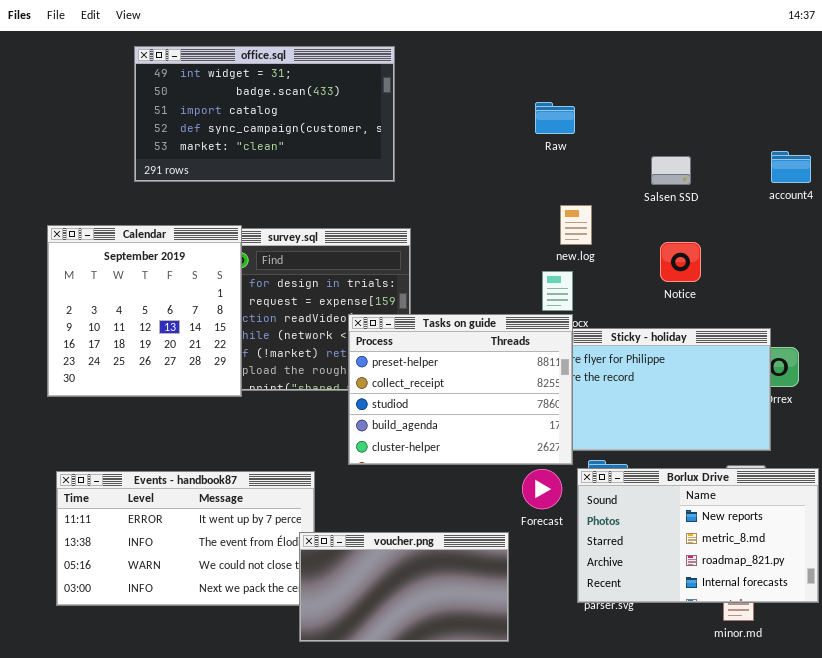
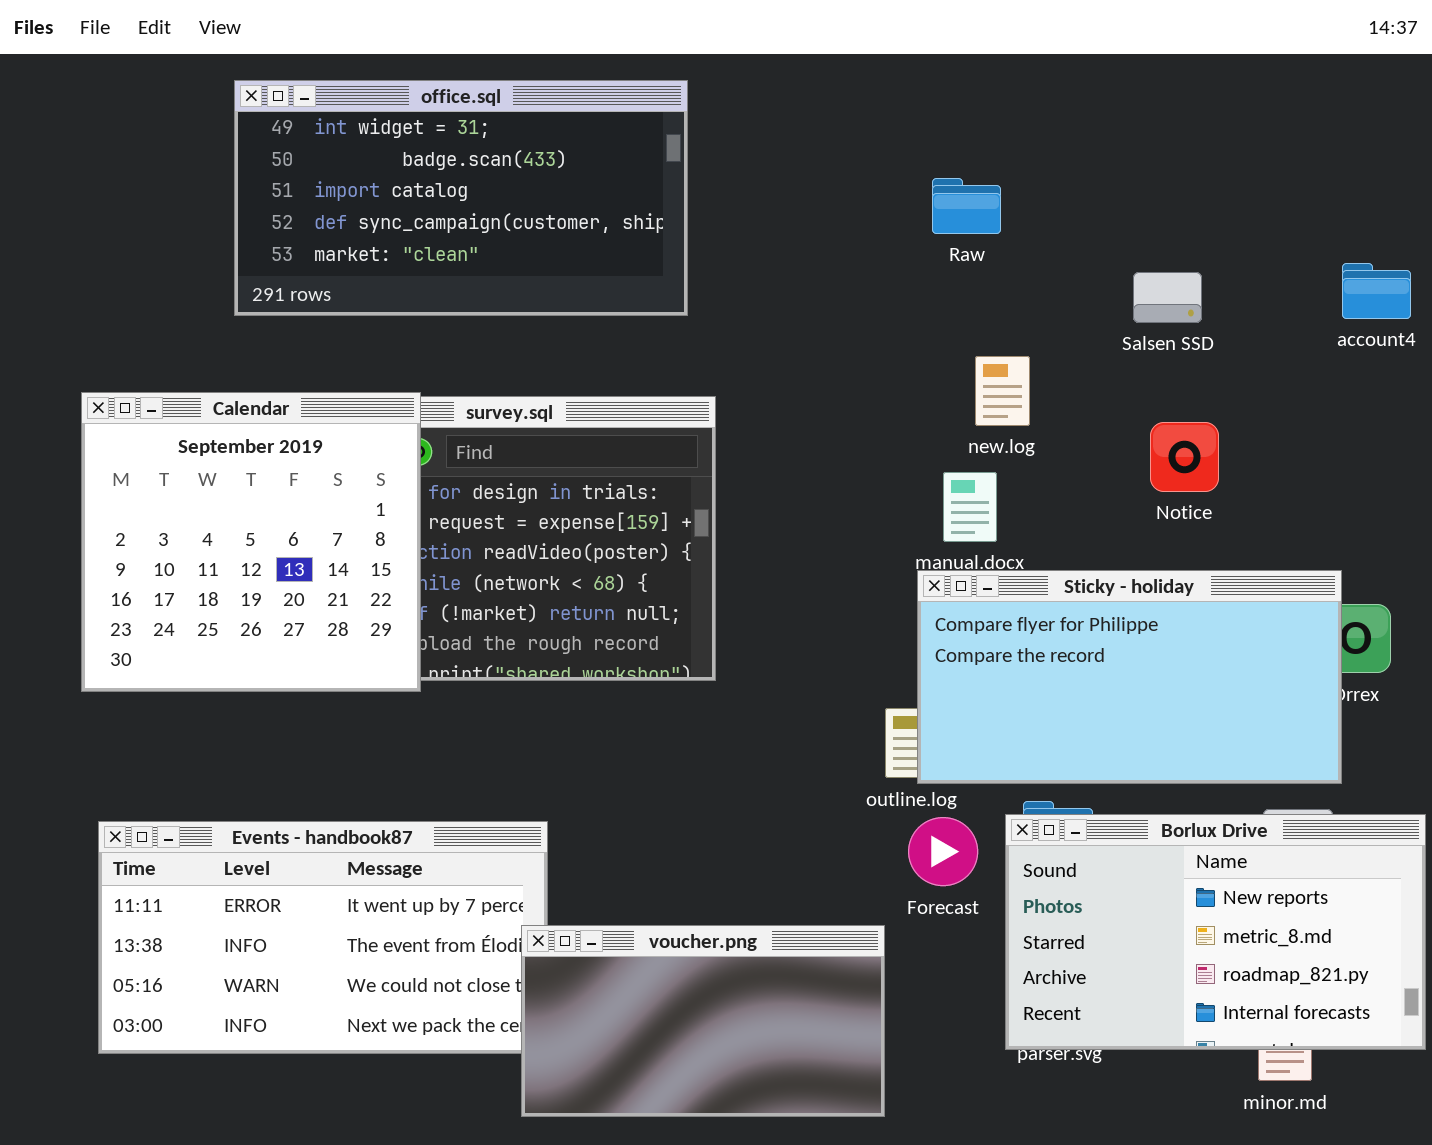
Tasks on guide: [348,314,573,465] -> none, closed

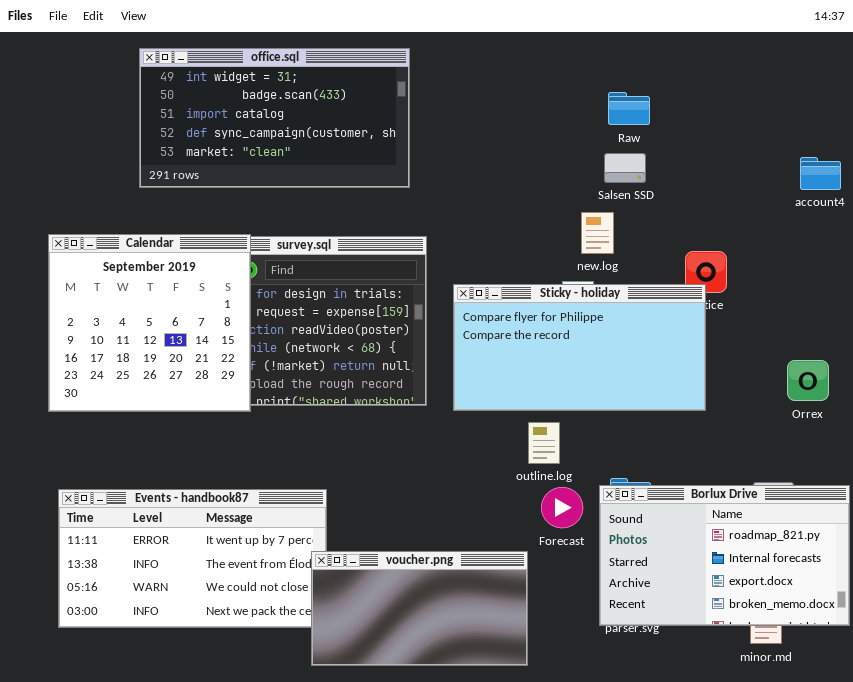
Raw: [932,178,1001,234] -> [608,92,650,125], moved
Salsen SSD: [1133,272,1202,323] -> [604,153,646,183], moved
Sticky - holiday: [917,570,1342,784] -> [453,284,706,411], moved
Borlux Drive: [1005,814,1426,1050] -> [599,485,850,626], scrolled down 2 rows

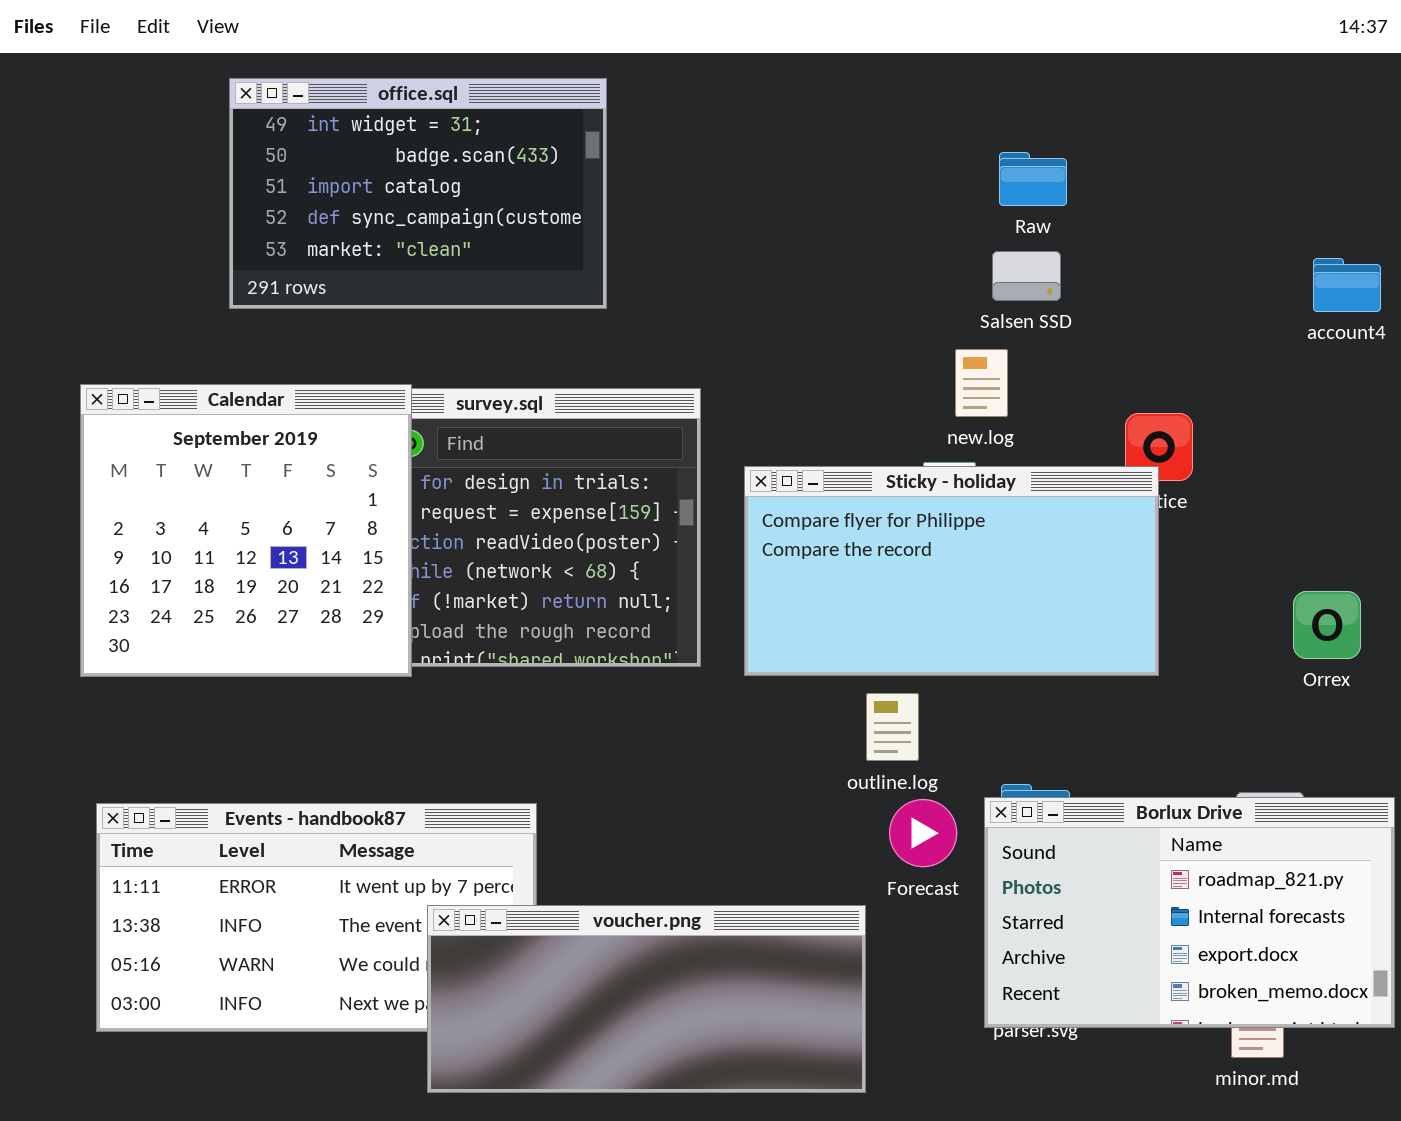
office.sql: [139,48,410,188] -> [229,78,607,309], resized
voucher.png: [311,551,528,666] -> [427,905,866,1093], resized

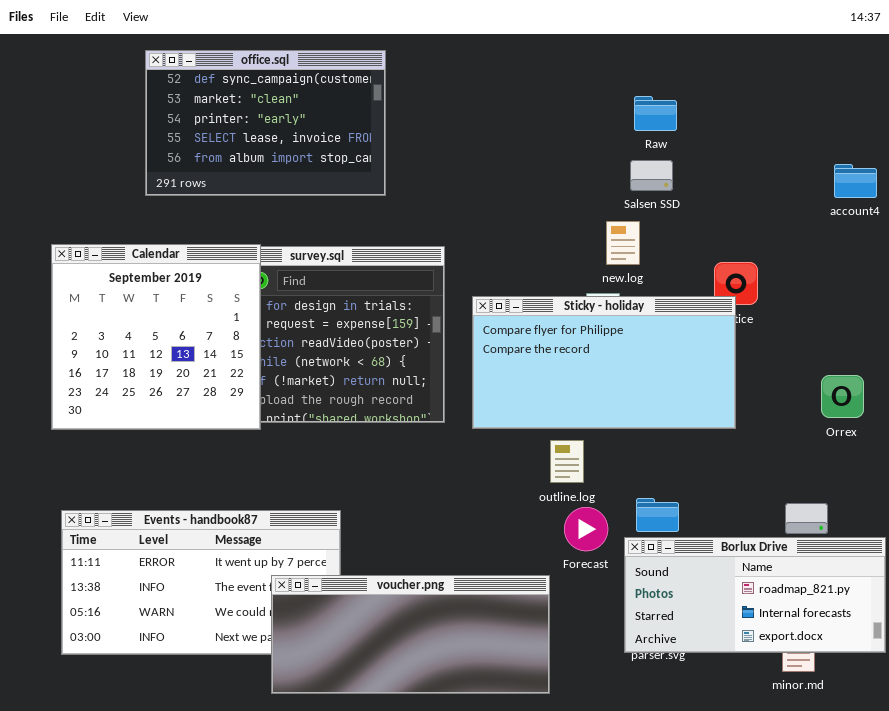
office.sql: [229,78,607,309] -> [145,50,386,196], scrolled down 3 rows
Borlux Drive: [984,797,1395,1028] -> [624,537,886,653], resized

